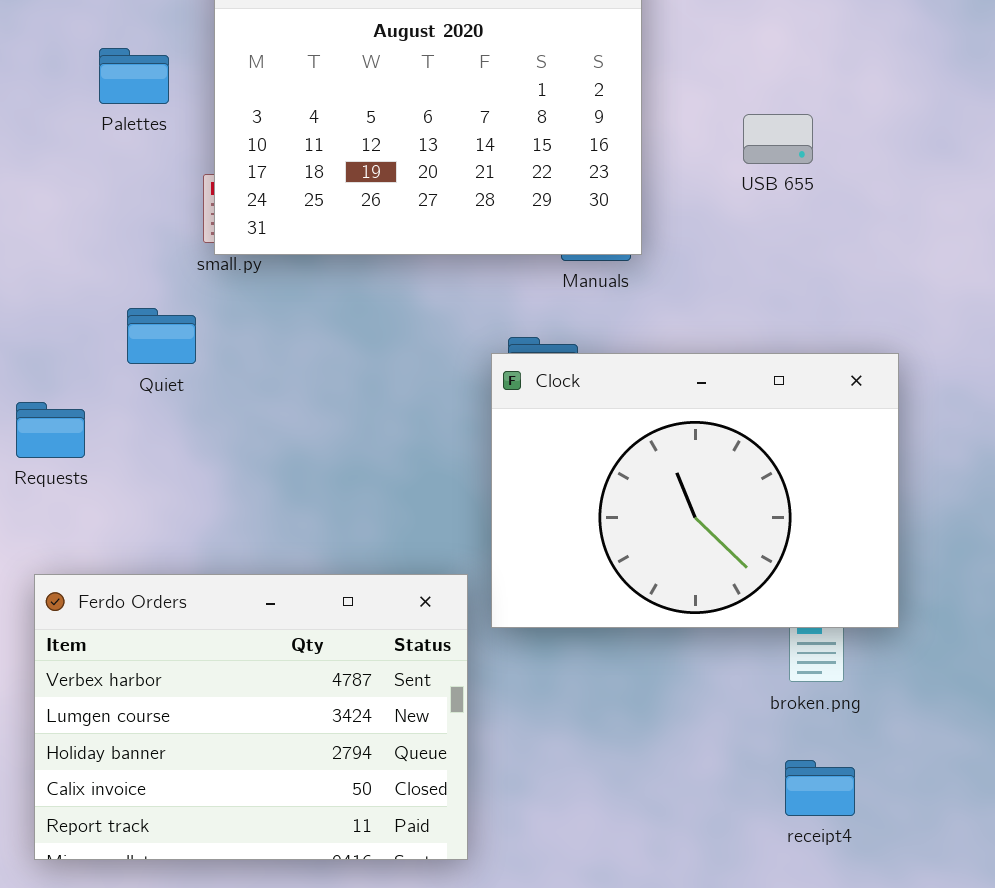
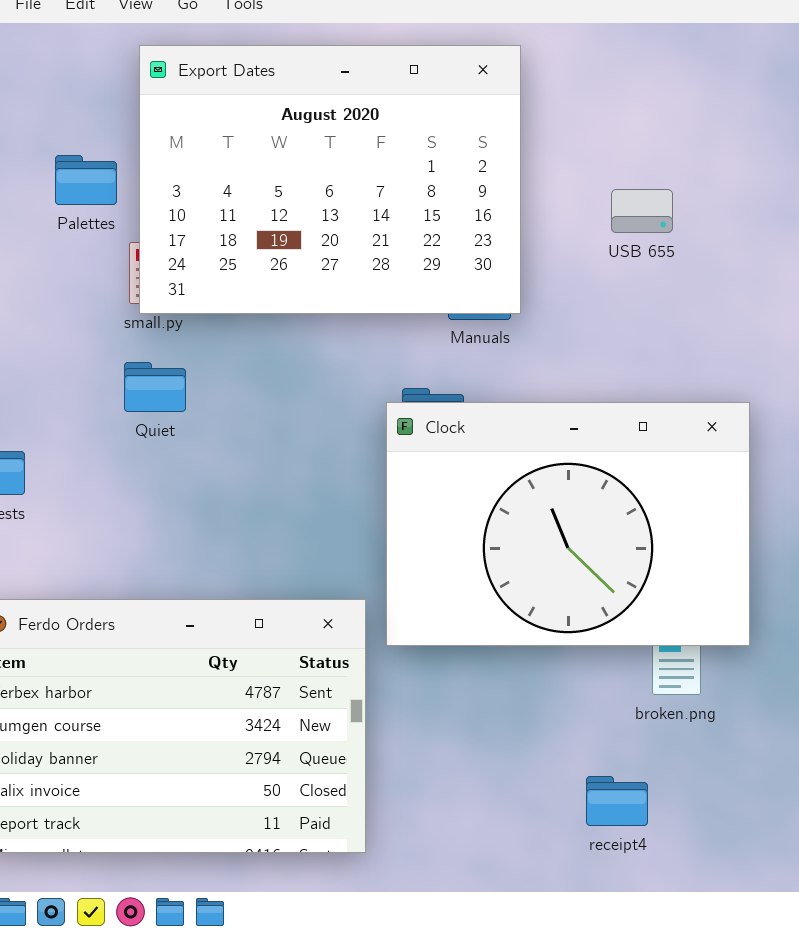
Palettes: [99,48,169,104] -> [55,155,117,205], moved
Quiet: [127,308,196,364] -> [124,362,186,412], moved
receipt4: [785,760,855,816] -> [586,776,648,826], moved

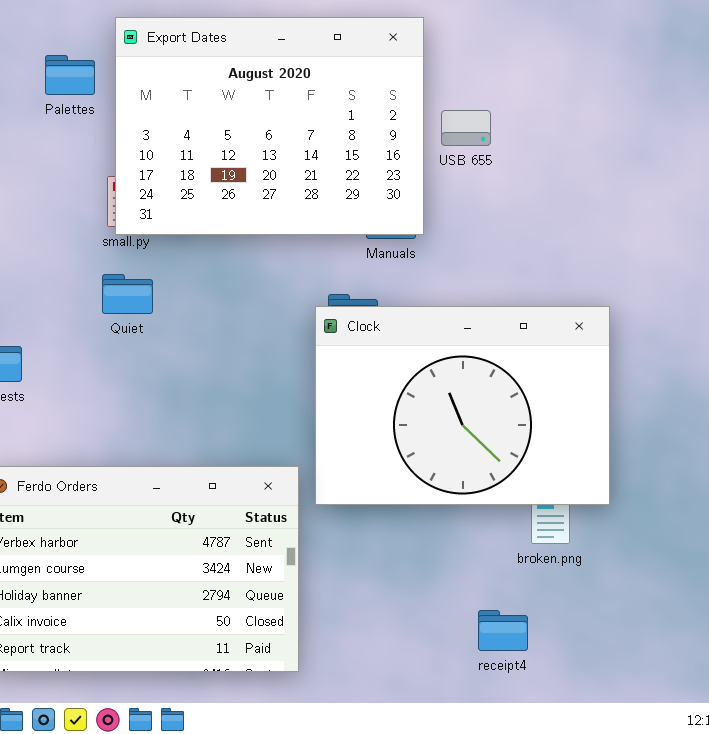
Palettes: [55,155,117,205] -> [45,55,95,95], moved
USB 655: [611,189,673,233] -> [441,110,491,146], moved

